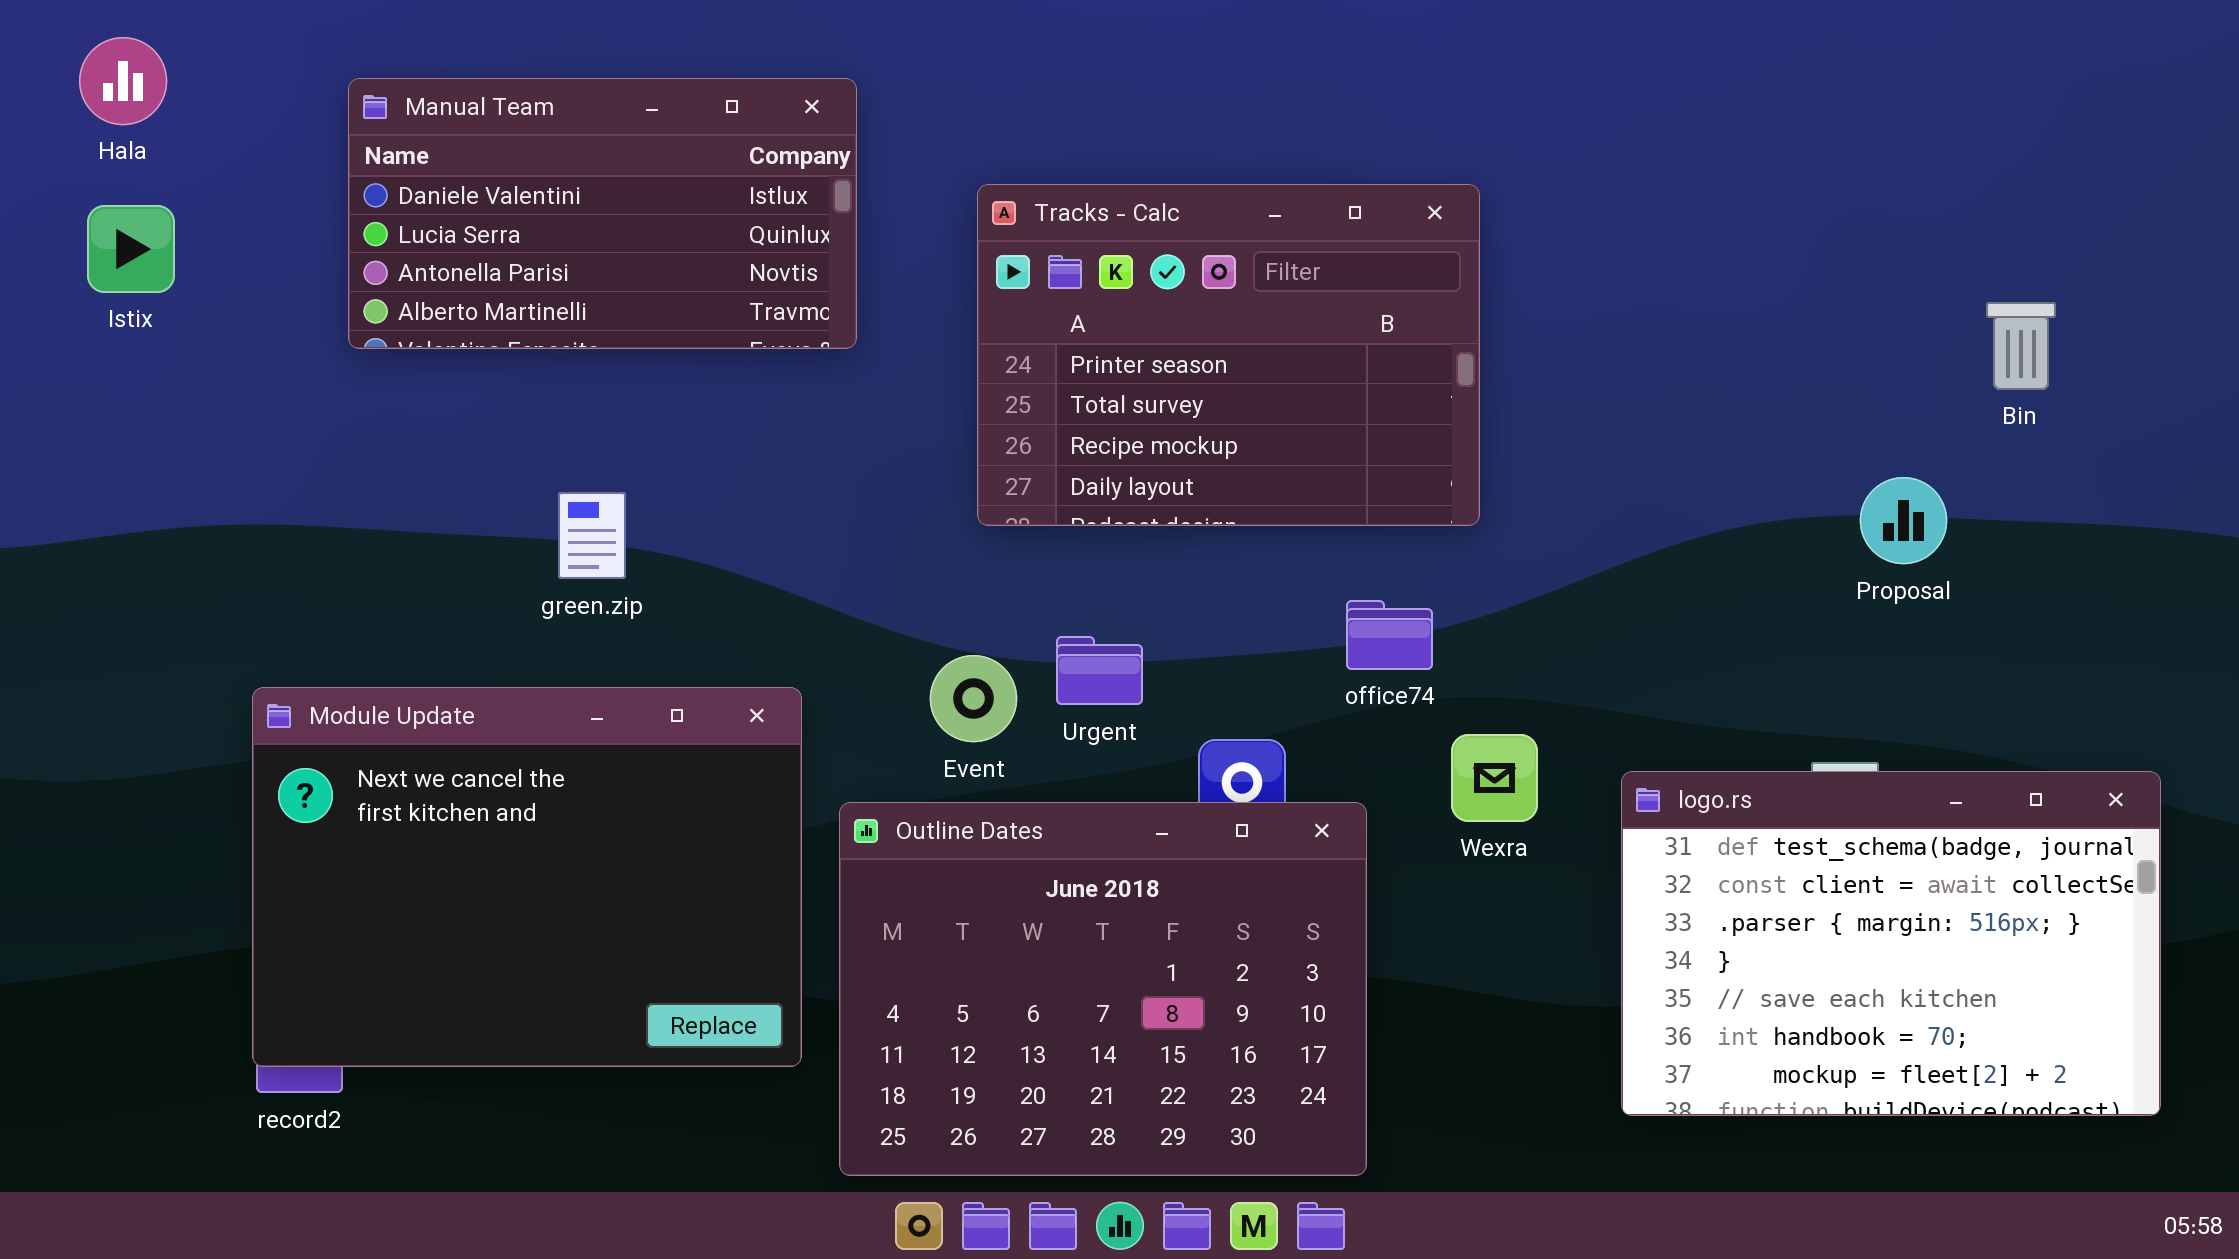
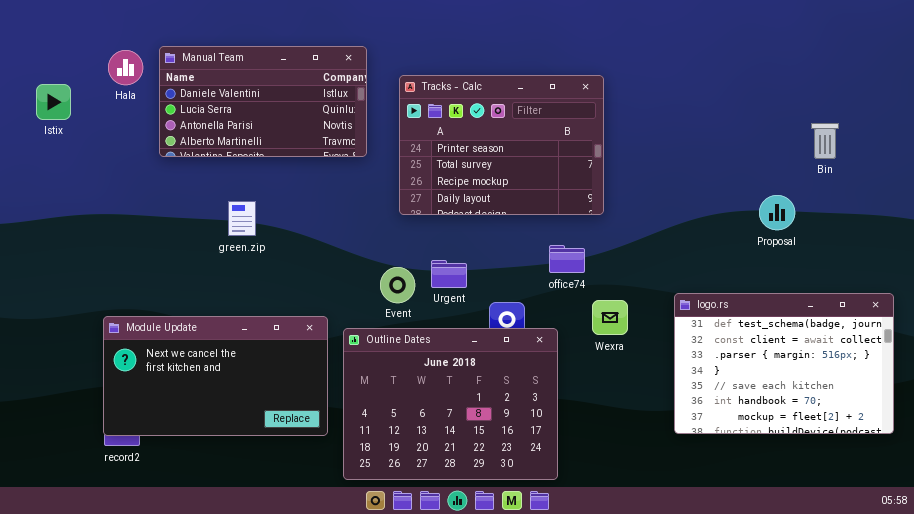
Hala: [79,37,167,125] -> [108,50,143,85], moved
Manual Team: [348,78,857,349] -> [159,46,367,157], moved
Module Update: [252,687,802,1067] -> [103,316,328,436], resized
logo.rs: [1621,771,2161,1116] -> [674,293,894,434], moved

